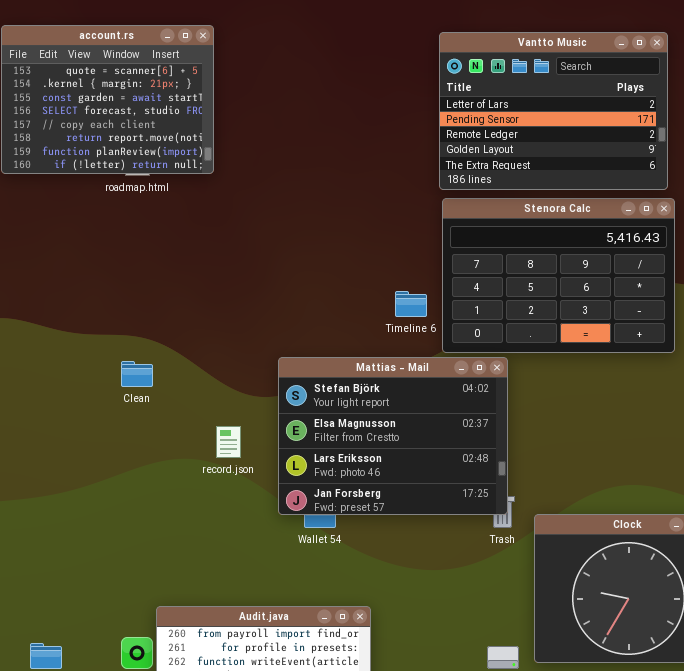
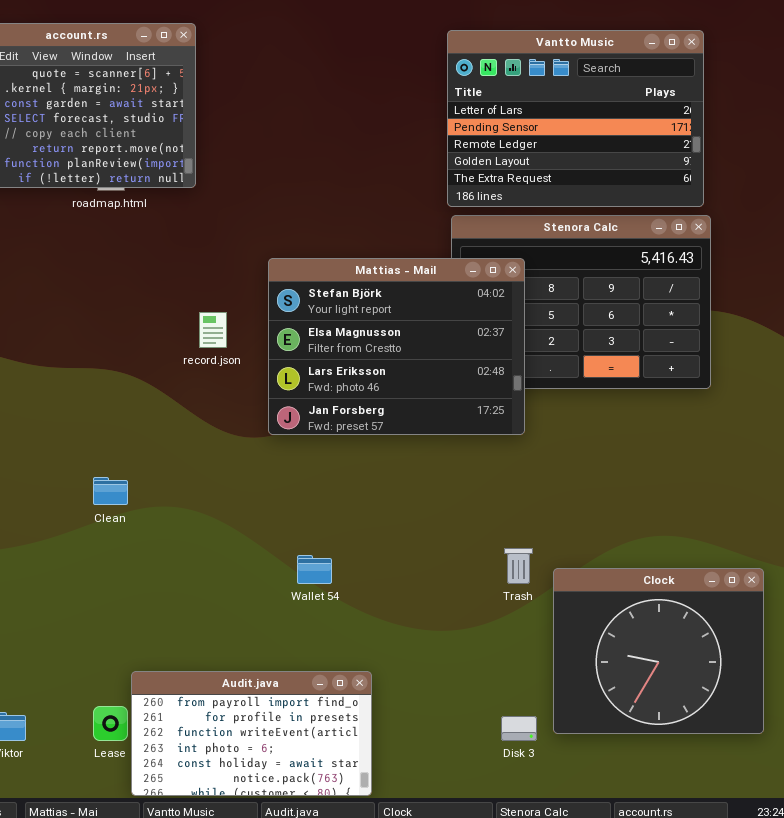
Mattias - Mail: [278,357,508,515] -> [268,258,525,435], moved
Clean: [121,361,153,387] -> [93,477,128,505], moved
record.json: [216,426,241,458] -> [199,312,227,348], moved

